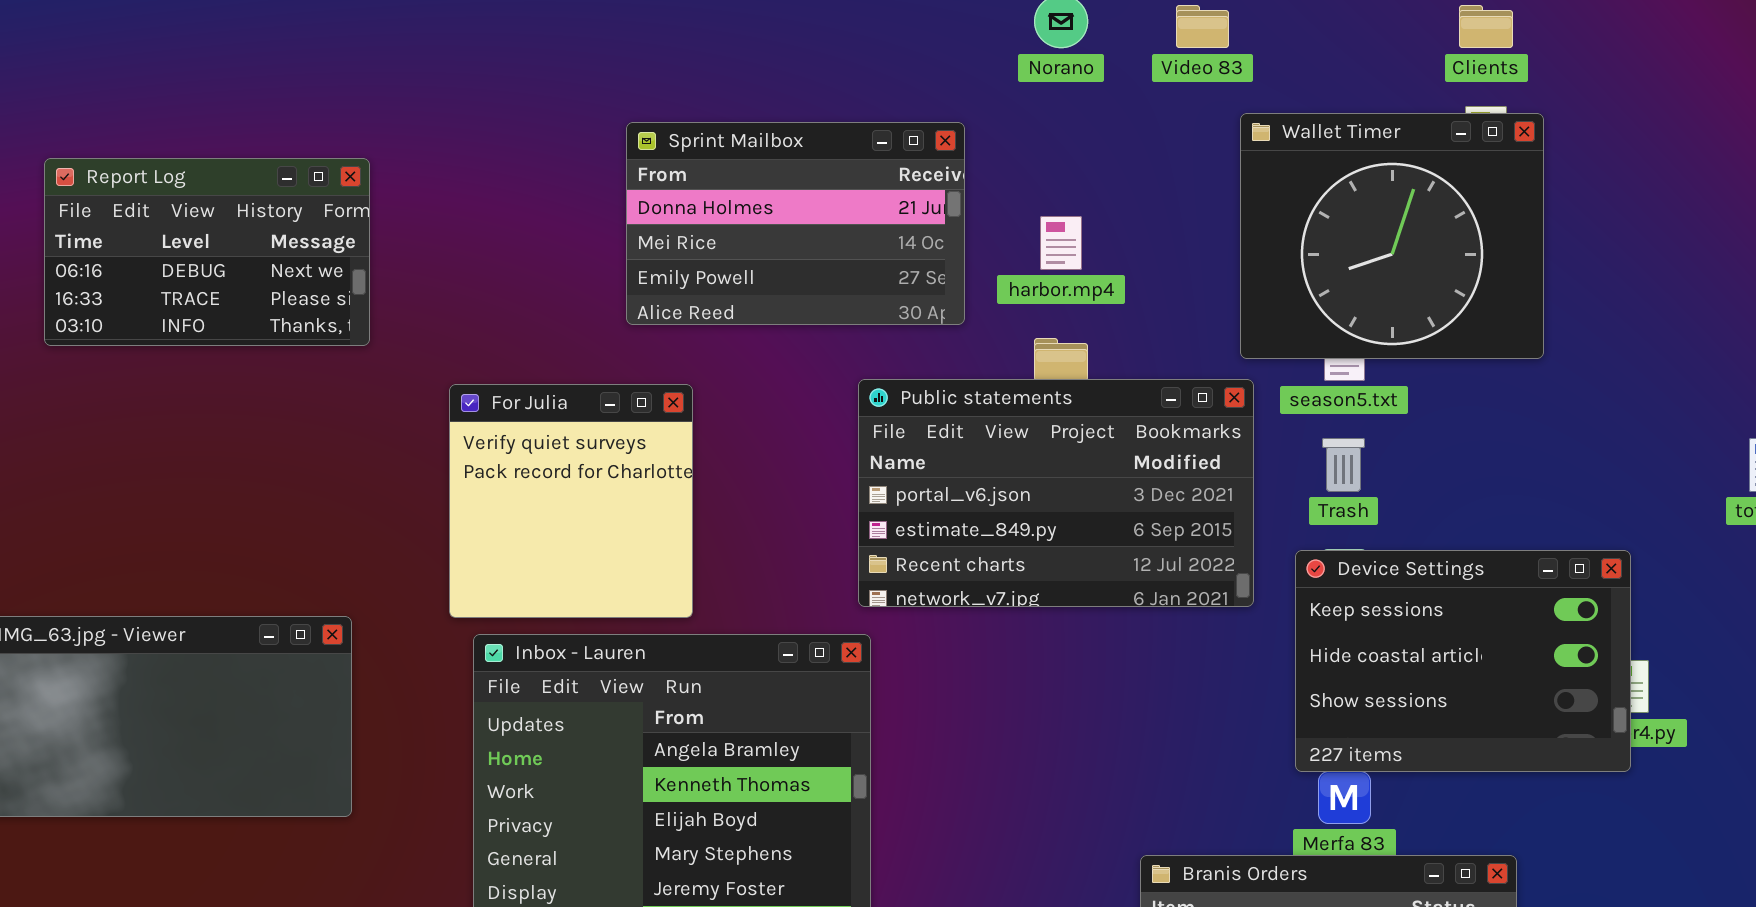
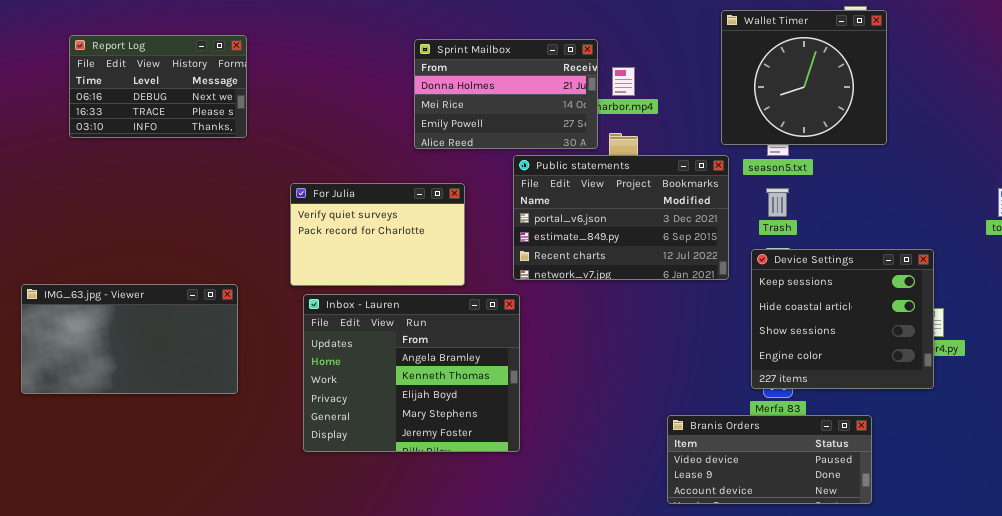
Sprint Mailbox: [626,122,965,325] -> [414,39,598,149], moved
For Julia: [449,384,693,618] -> [290,183,465,286], resized
Device Settings: [1295,550,1631,772] -> [751,249,934,389], resized

